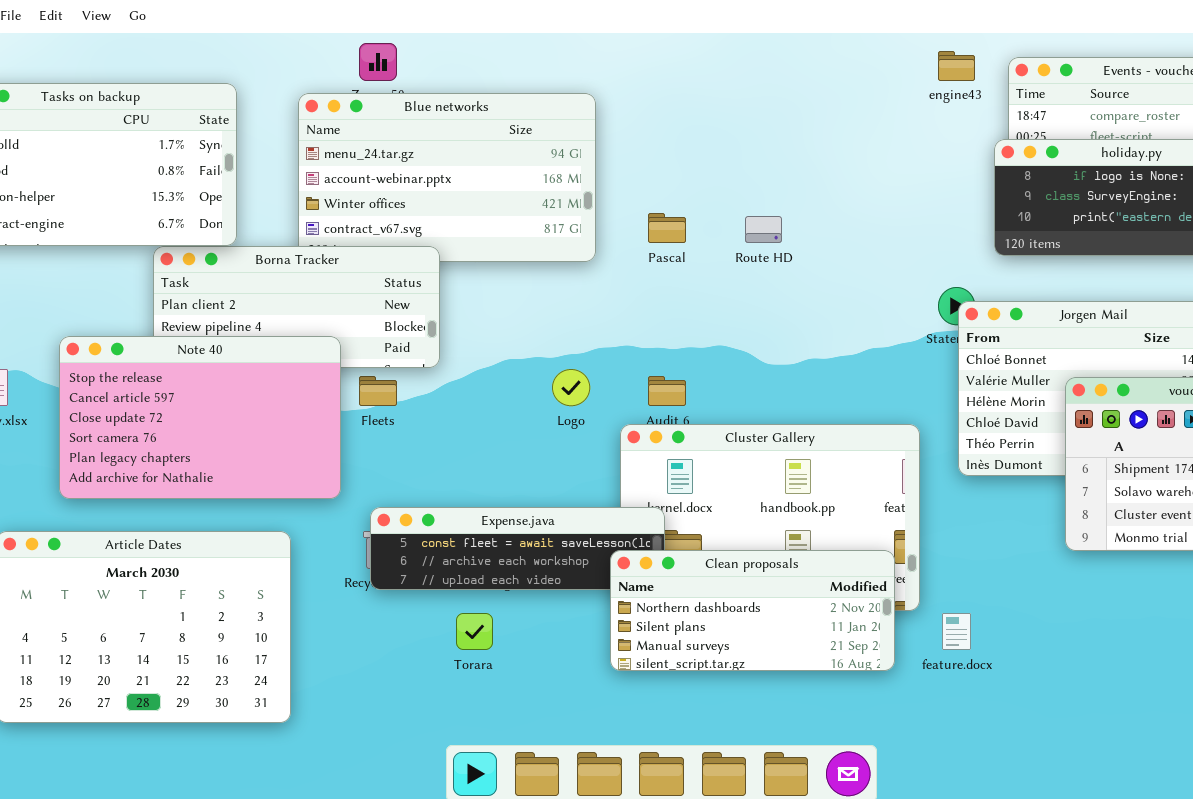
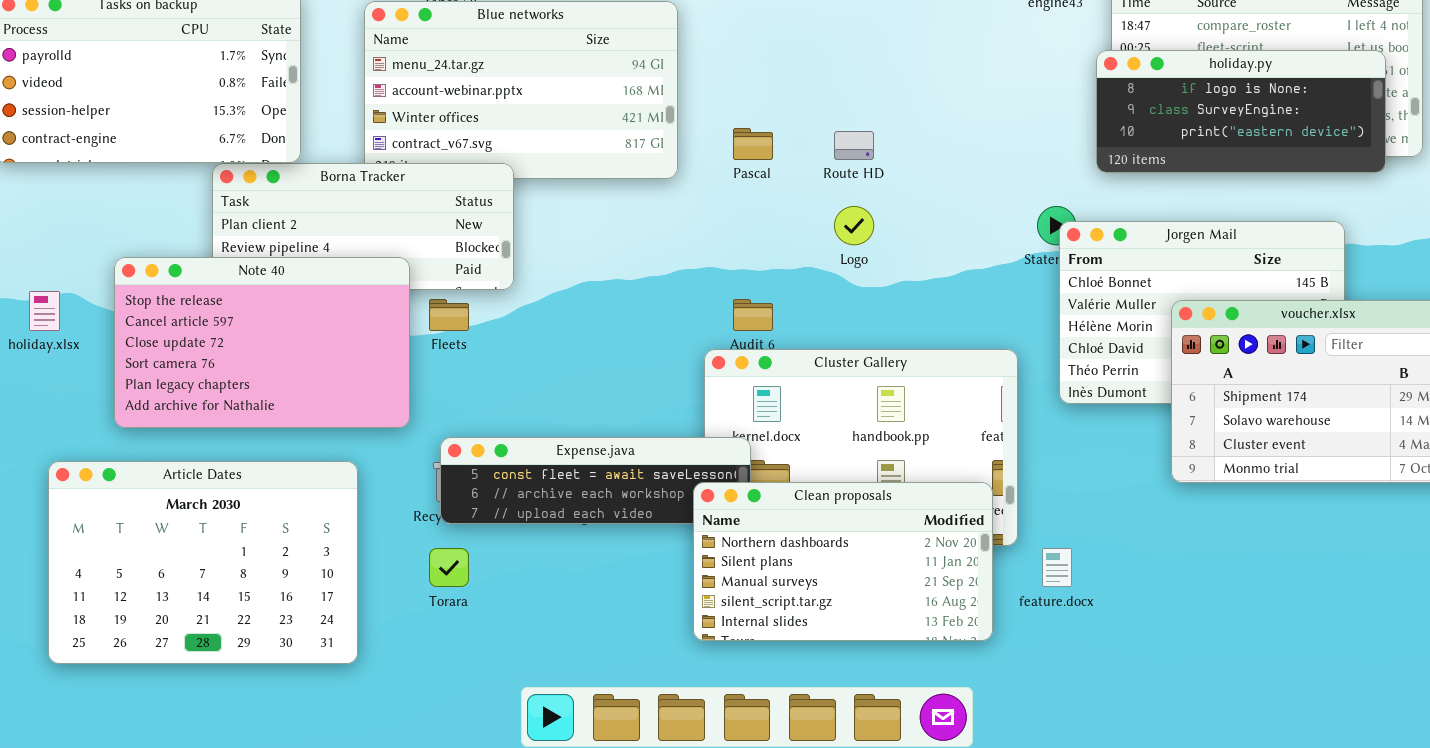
Logo: [552,369,590,406] -> [834,206,874,245], moved
Clean proposals: [610,550,895,671] -> [693,482,993,641], resized
Torara: [456,613,493,650] -> [429,548,469,587], moved

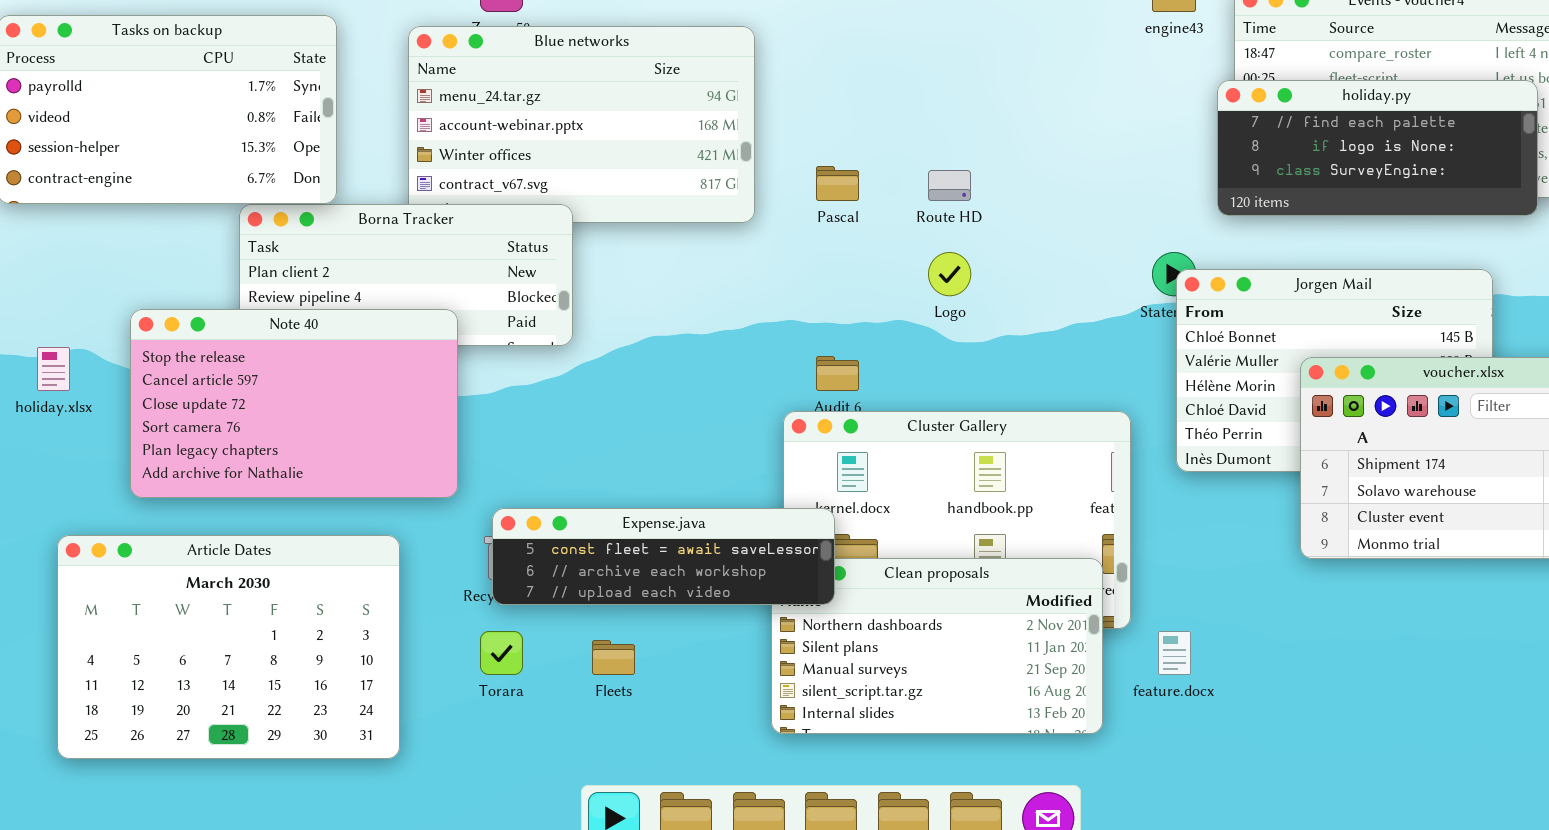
holiday.py: [1096,50,1386,173] -> [1217,80,1538,216], scrolled up 1 row
Fleets: [429,299,469,331] -> [592,640,635,675], moved
Expense.java: [440,437,751,524] -> [492,508,835,605], raised

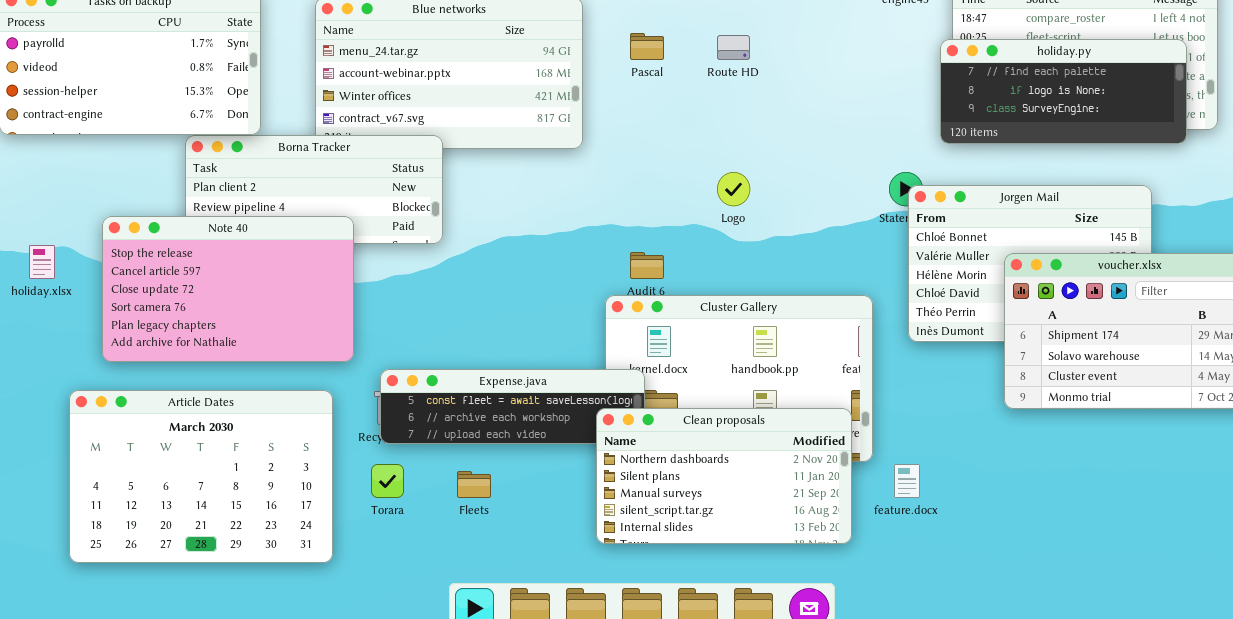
Pascal: [816,166,859,201] -> [630,33,664,60], moved
Route HD: [928,170,971,201] -> [717,35,750,60], moved
Article Dates: [57,535,400,759] -> [69,390,333,563], moved
Clean proposals: [771,558,1103,734] -> [596,408,852,544], raised

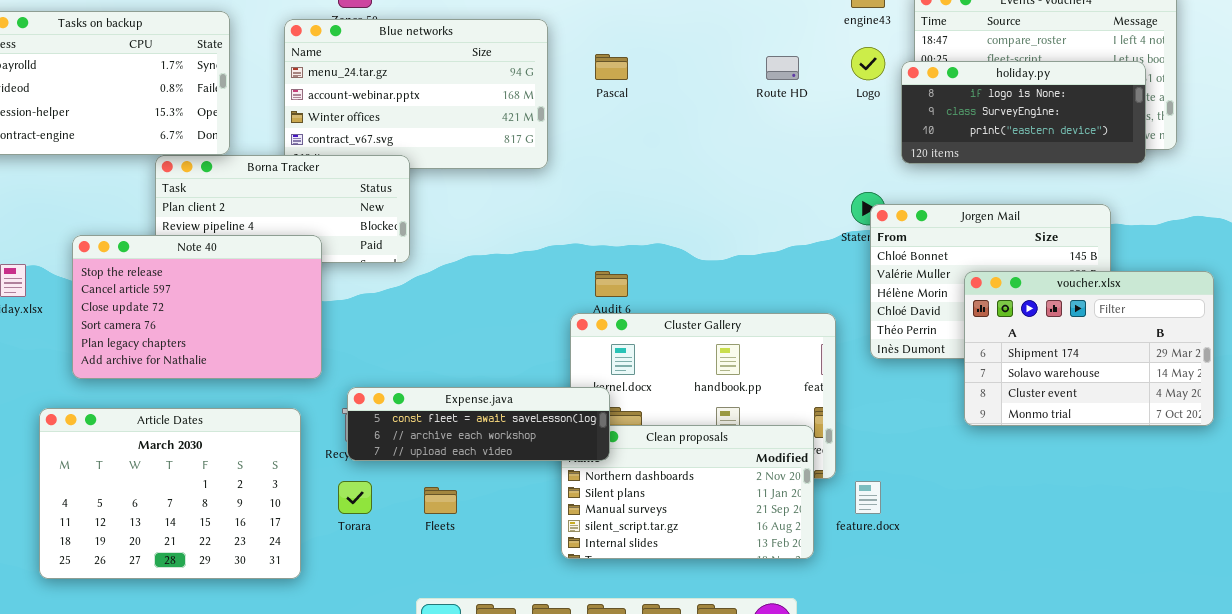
Route HD: [717,35,750,60] -> [766,56,799,80], moved
holiday.py: [940,39,1187,144] -> [901,61,1146,164], scrolled down 1 row
Logo: [717,172,750,206] -> [851,47,885,80], moved
Expense.java: [380,369,645,444] -> [347,387,610,461], raised

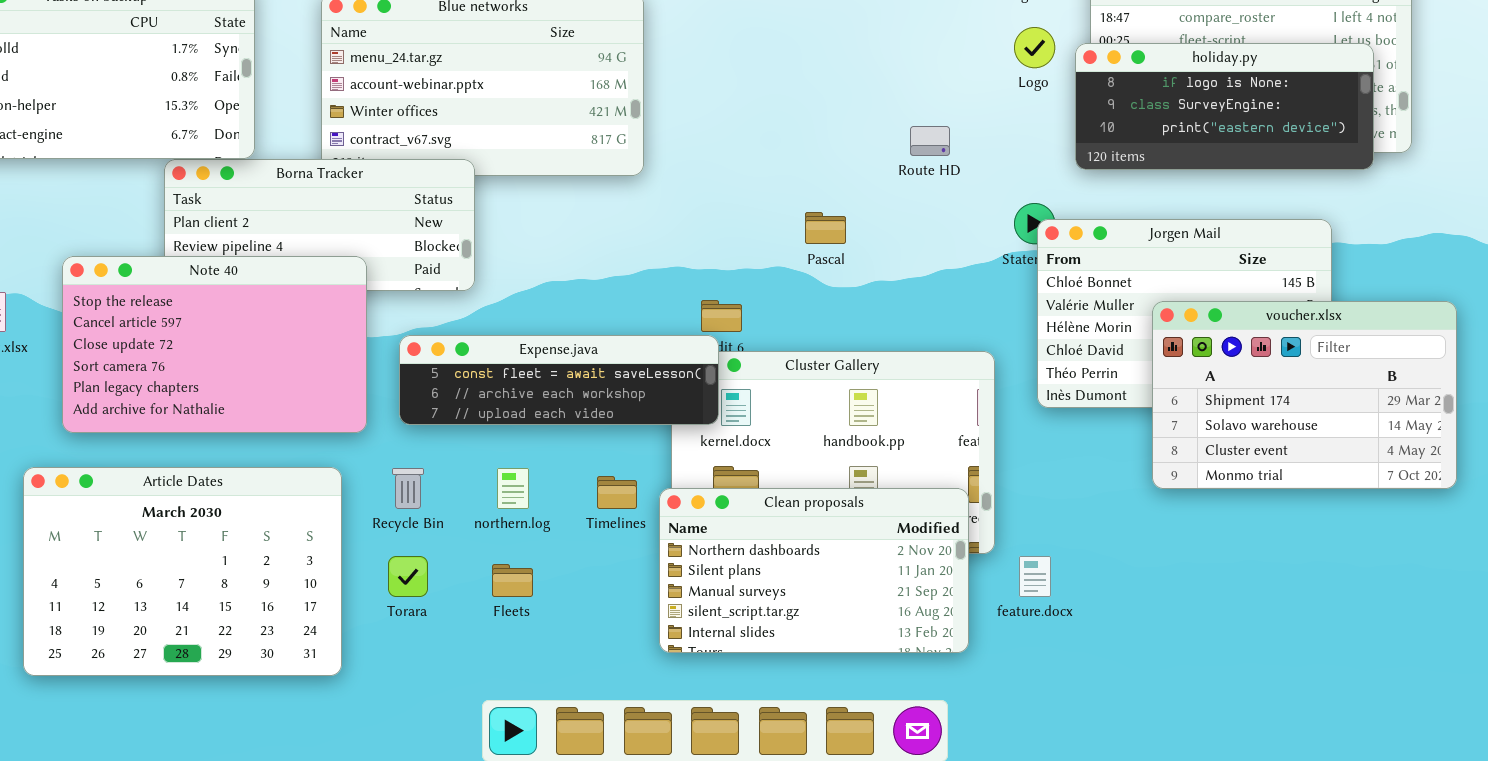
Pascal: [595,54,628,80] -> [805,212,846,244], moved
Route HD: [766,56,799,80] -> [910,126,950,156], moved
Expense.java: [347,387,610,461] -> [399,335,719,425], moved

